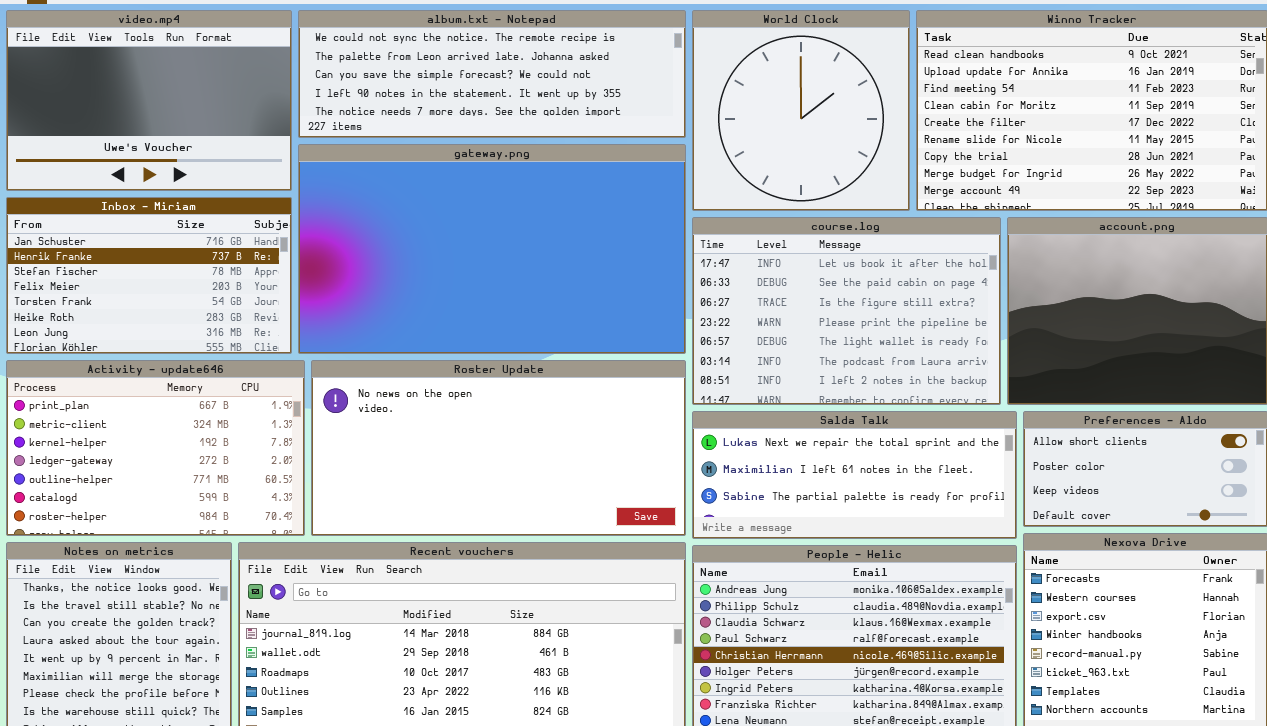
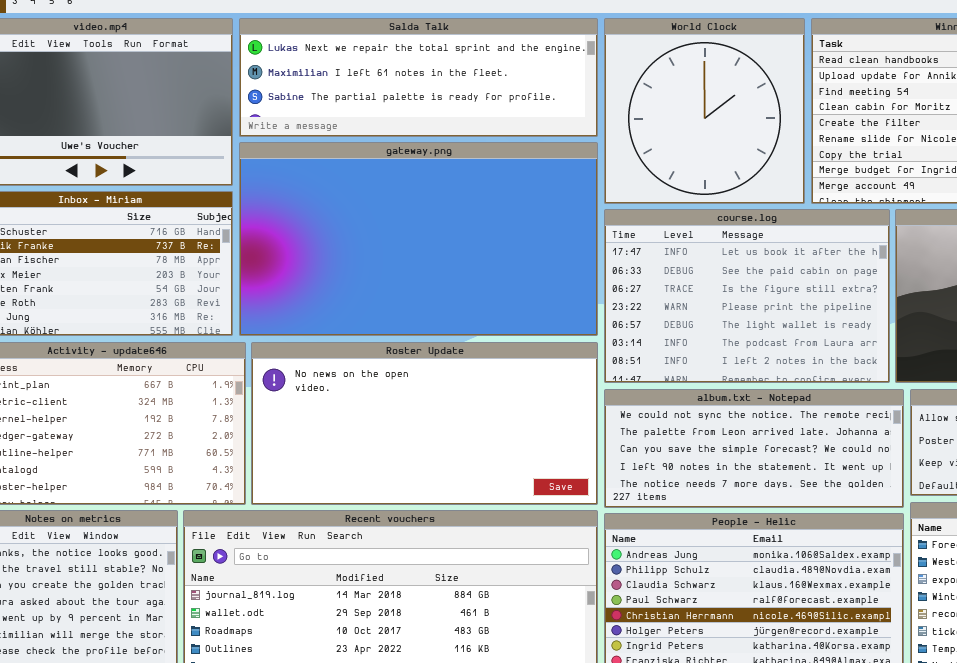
album.txt - Notepad: [298,10,686,138] -> [604,389,904,508], moved, resized
Salda Talk: [692,411,1017,539] -> [239,18,598,137], moved, resized

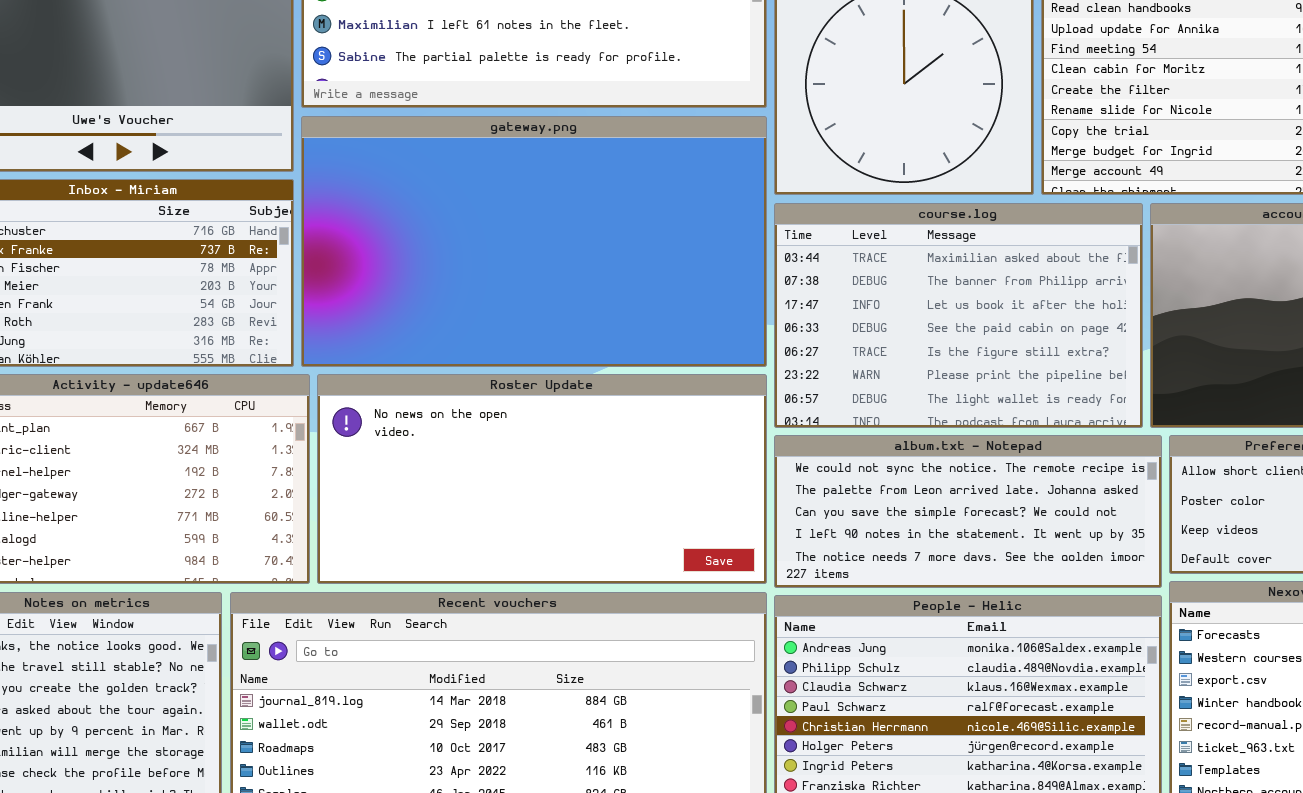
course.log: [604,209,890,383] -> [774,203,1143,428], scrolled up 2 rows

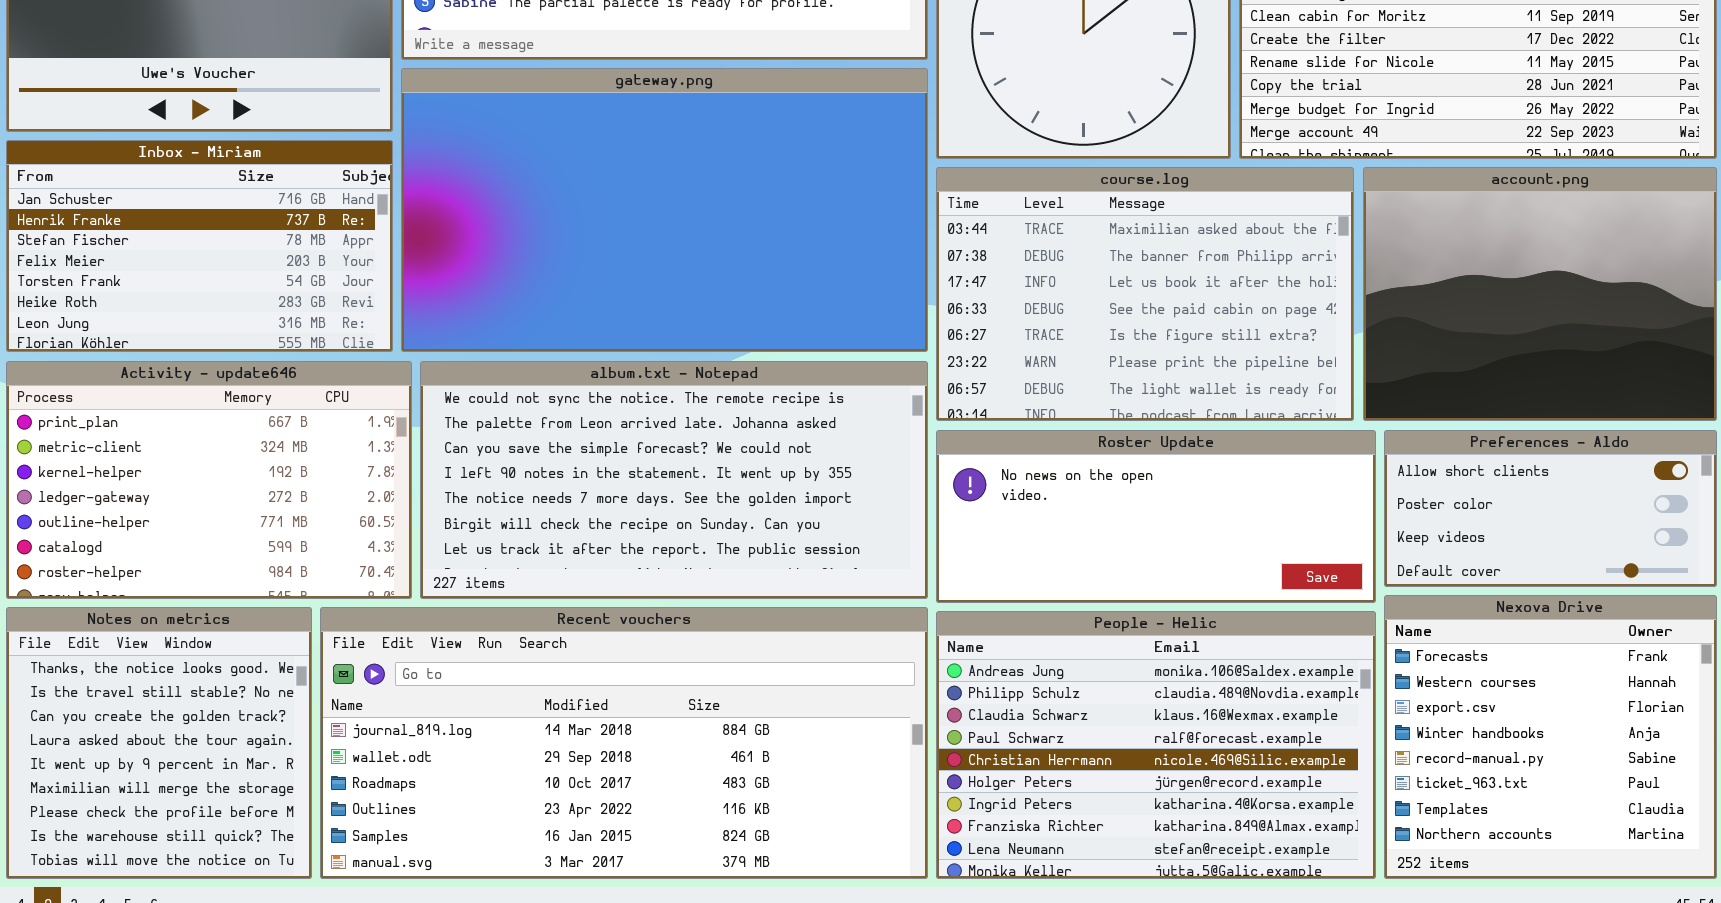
Roster Update: [317,374,767,584] -> [936,430,1376,603], moved, resized
album.txt - Notepad: [774,435,1162,588] -> [420,361,928,599], moved, resized

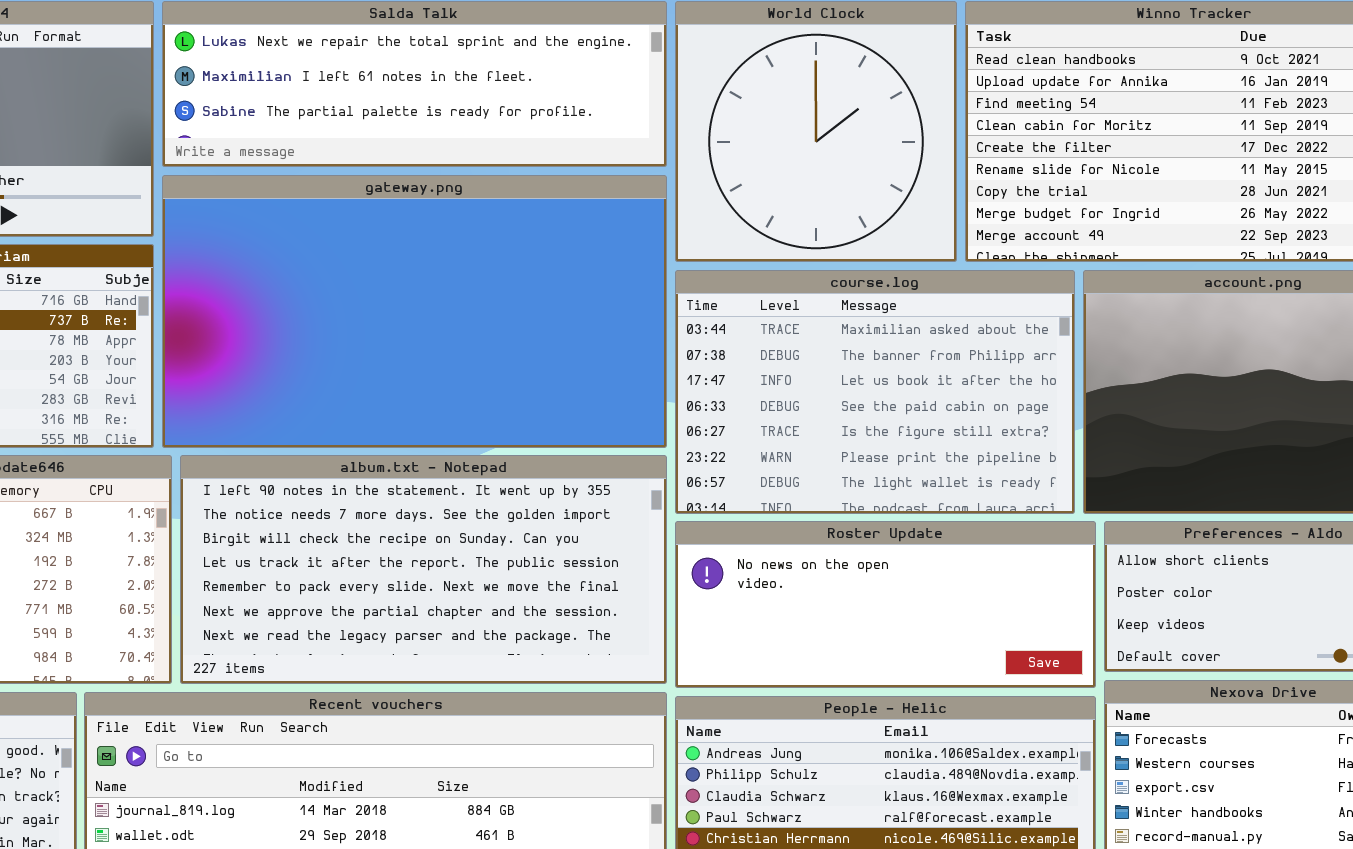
album.txt - Notepad: [420,361,928,599] -> [180,455,667,684], scrolled down 3 rows

